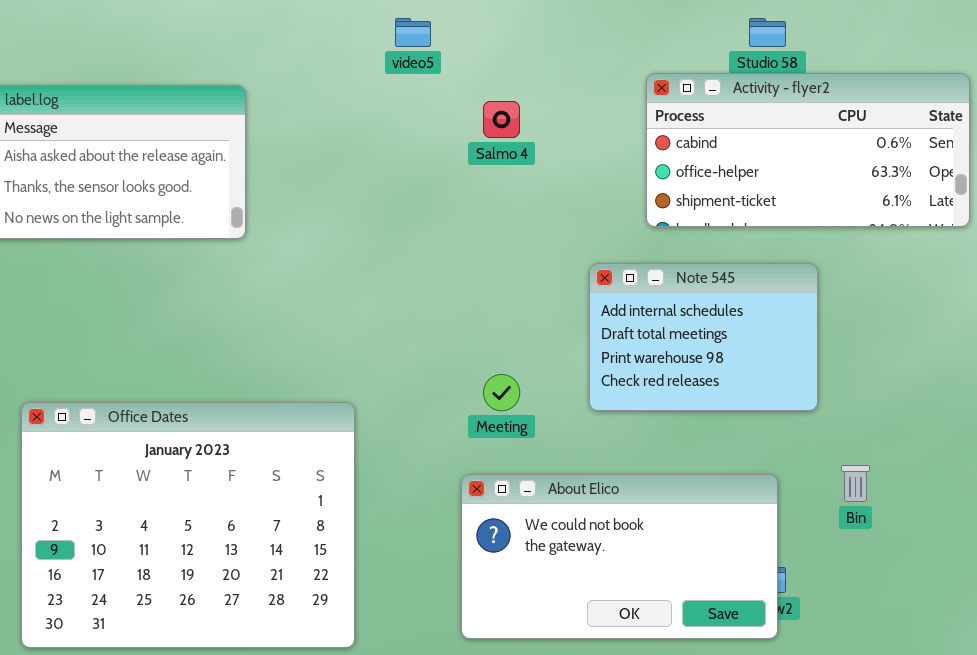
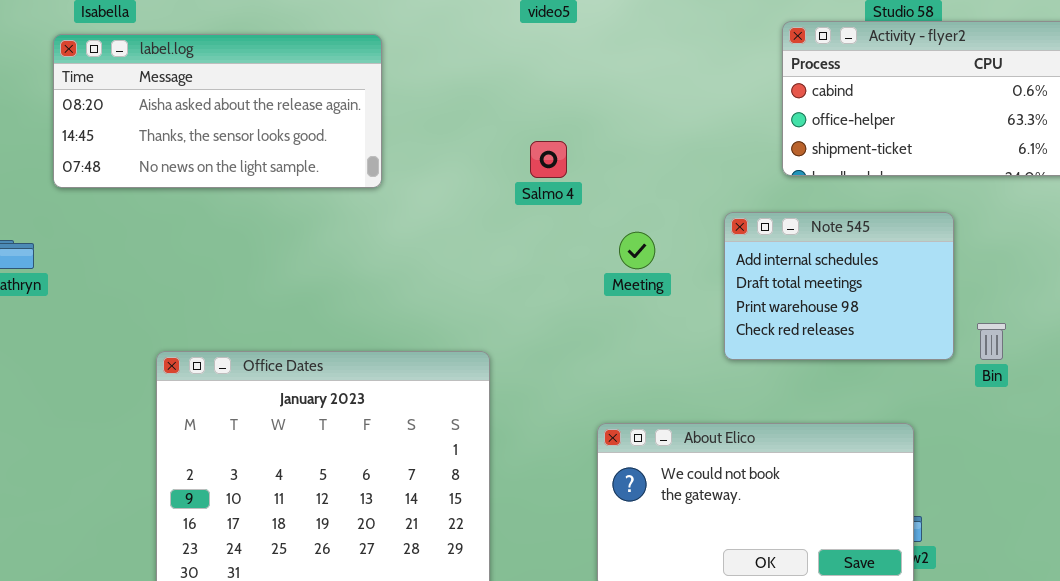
Salmo 4: [483,101,520,138] -> [530,141,567,178], moved
Meeting: [483,374,520,411] -> [619,232,655,269], moved
Bin: [841,465,870,502] -> [977,323,1006,360], moved

